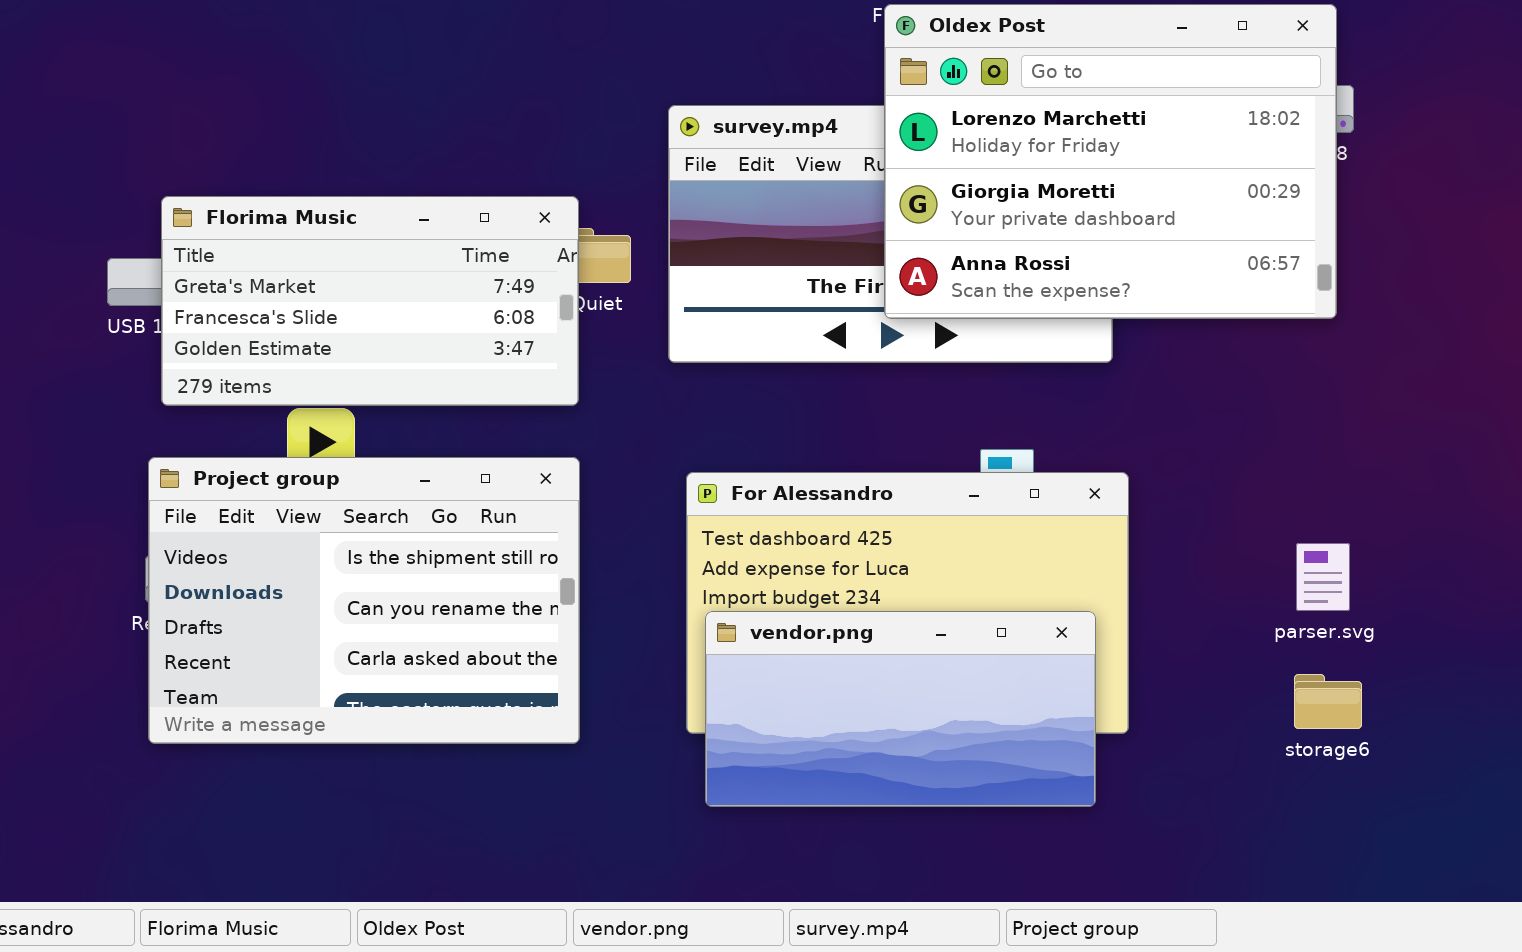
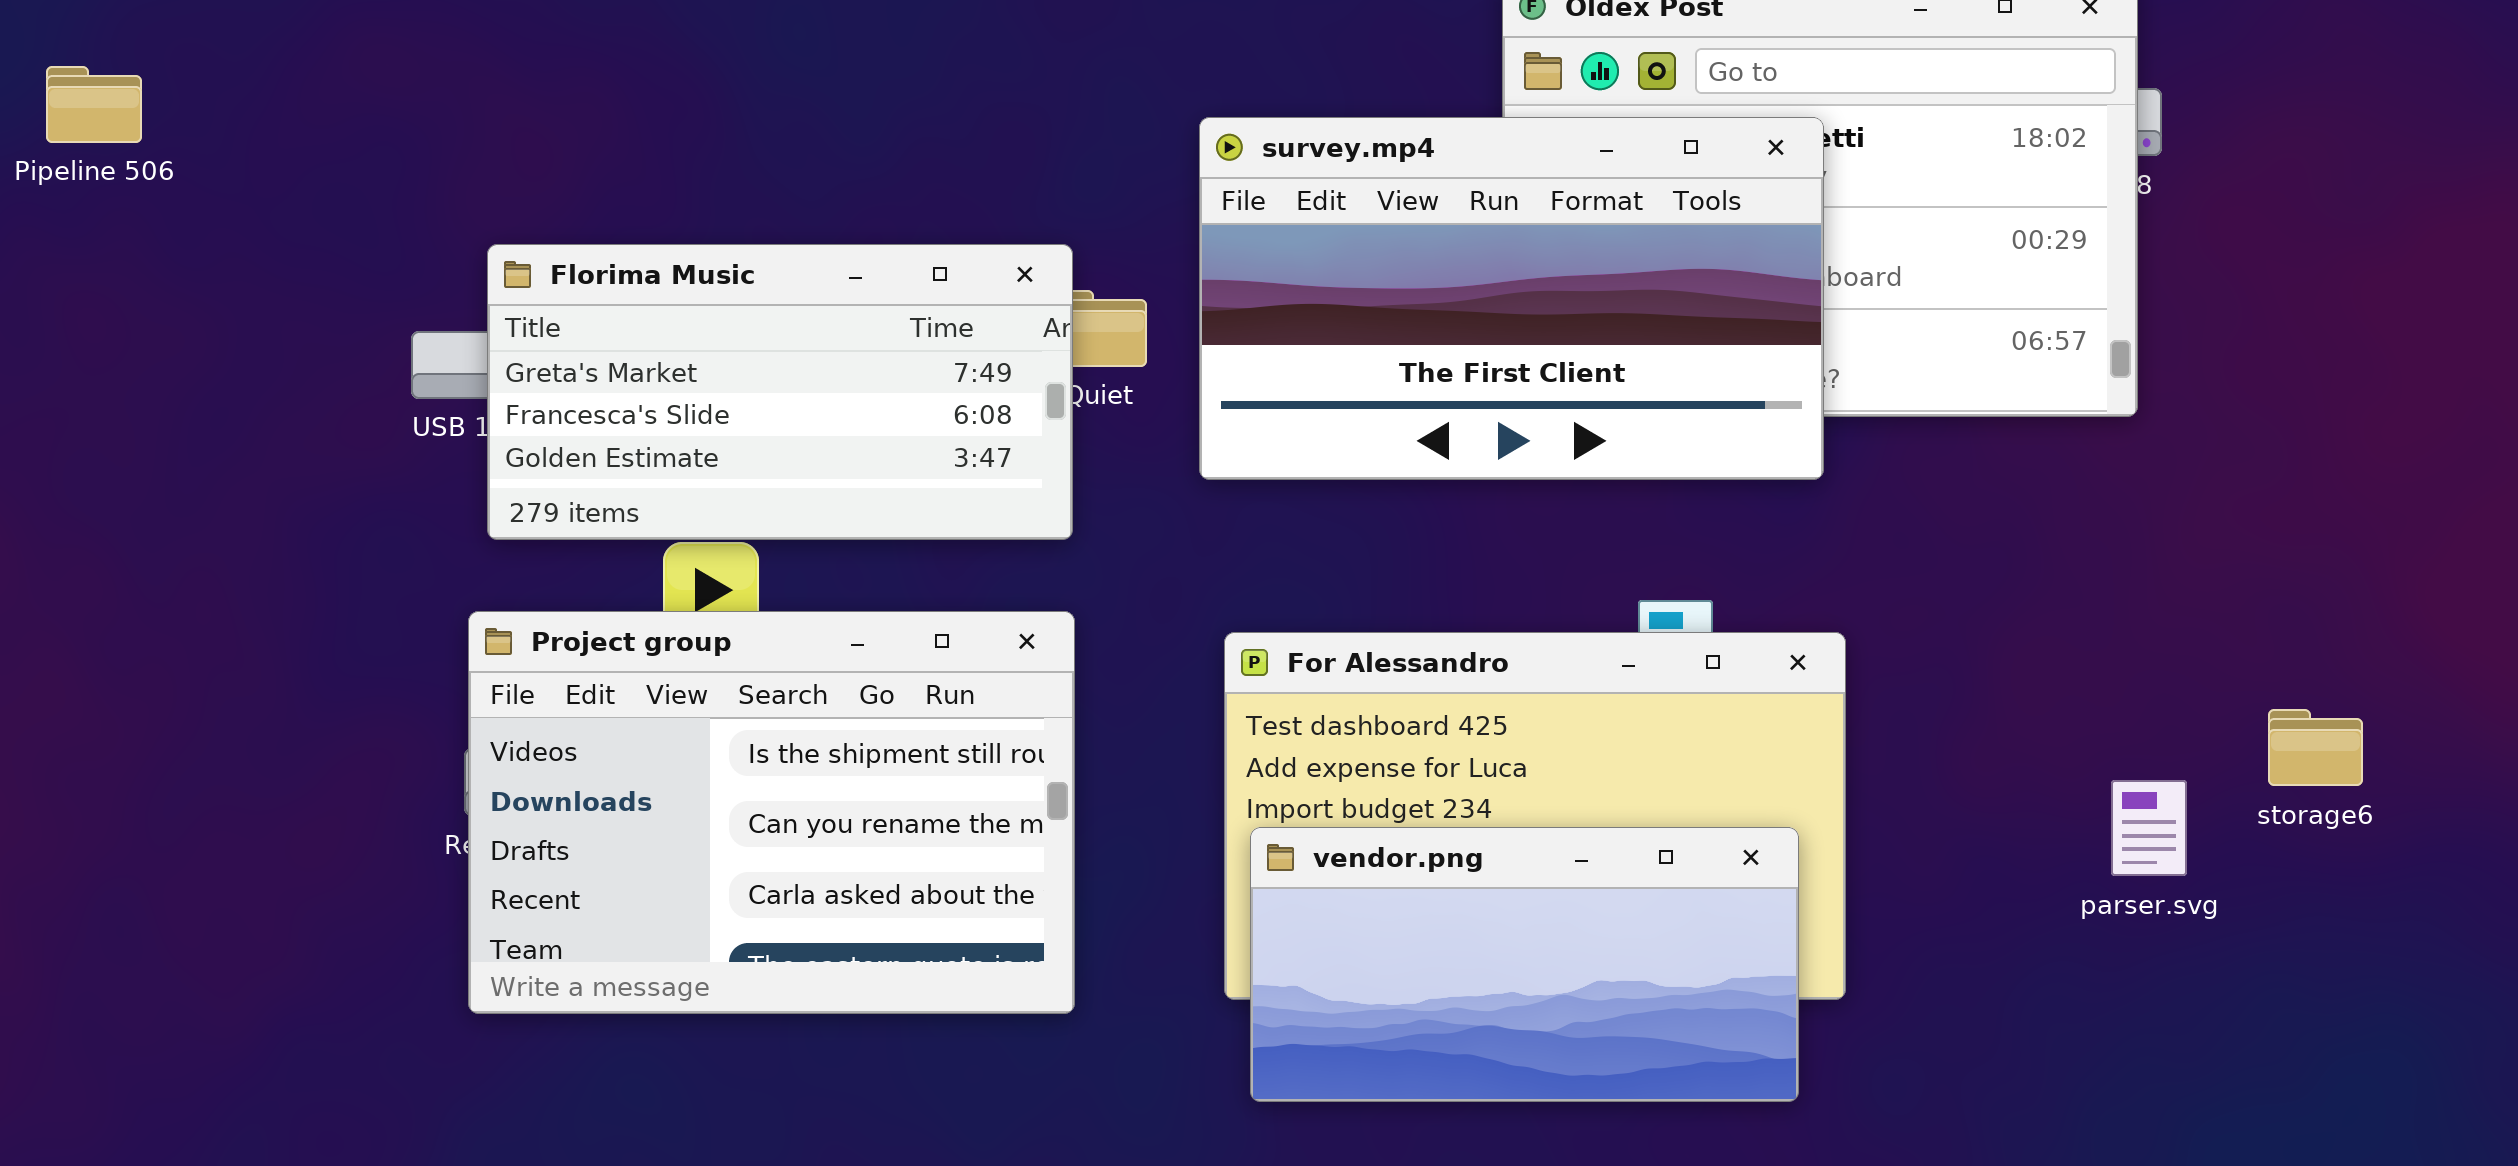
survey.mp4: [668,105,1113,363] -> [1199,117,1824,480], raised
parser.svg: [1296,543,1350,611] -> [2111,780,2187,876], moved
storage6: [1294,674,1362,729] -> [2268,709,2363,786], moved

